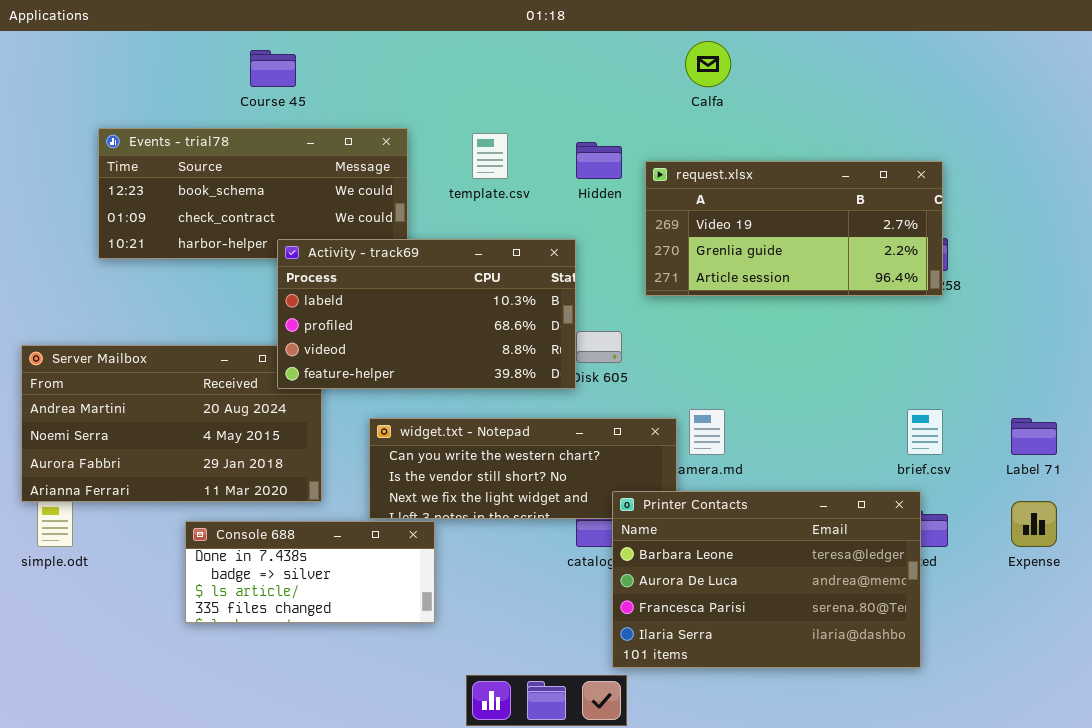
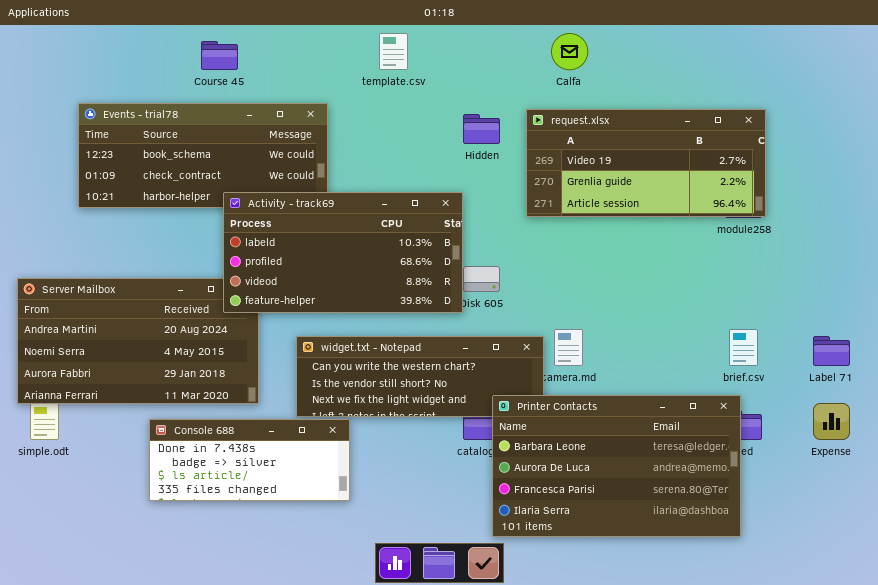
template.csv: [472,133,508,179] -> [379,33,408,70], moved
request.xlsx: [645,161,943,296] -> [526,109,766,217], moved

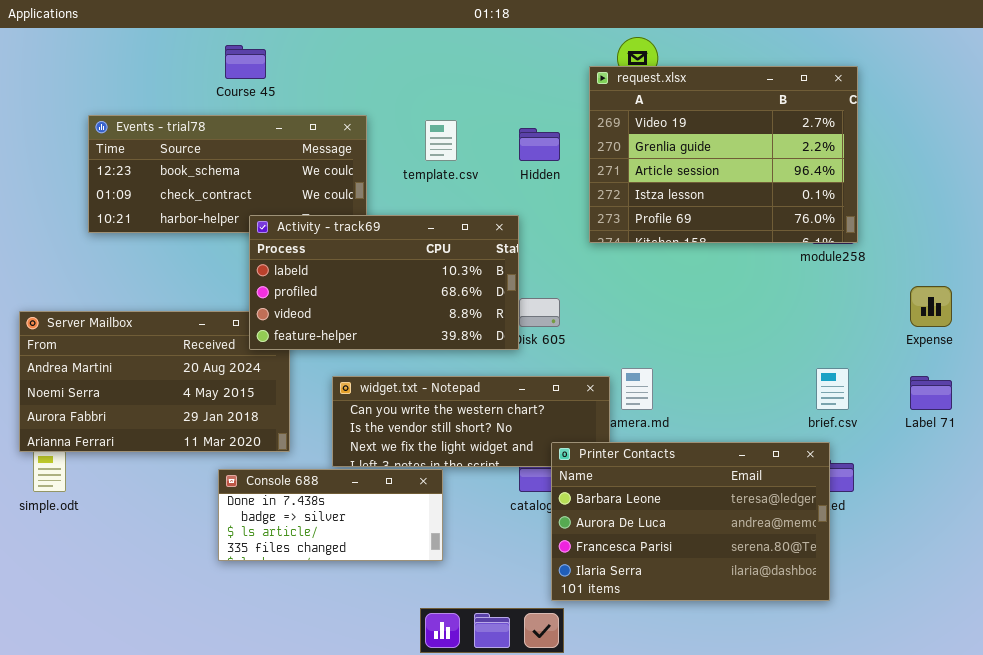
template.csv: [379,33,408,70] -> [425,120,457,161], moved
request.xlsx: [526,109,766,217] -> [589,66,858,243], resized
Expense: [813,403,850,440] -> [910,286,952,327], moved
Console 688: [149,419,350,501] -> [218,469,443,561], moved

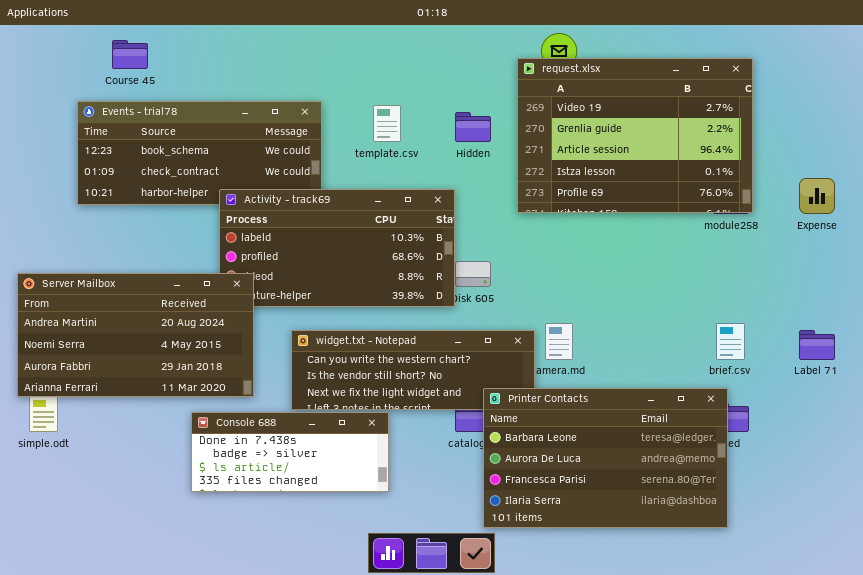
Course 45: [225,45,266,79] -> [112,40,148,69], moved
Expense: [910,286,952,327] -> [799,178,835,214], moved
Server Mailbox: [19,311,290,452] -> [17,273,254,397], raised

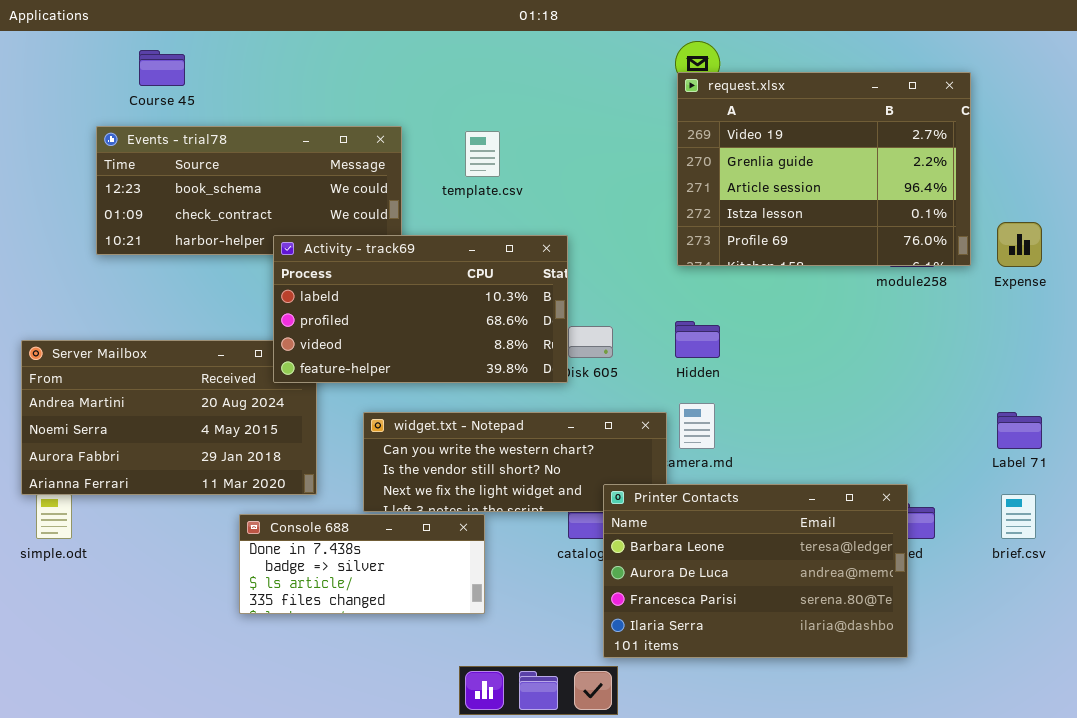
request.xlsx: [517,58,753,213] -> [677,72,971,266], moved
Hidden: [455,112,491,142] -> [675,321,720,358], moved
Activity - track69: [219,189,455,307] -> [273,235,568,383], raised
brief.csv: [716,323,745,360] -> [1001,494,1036,539], moved

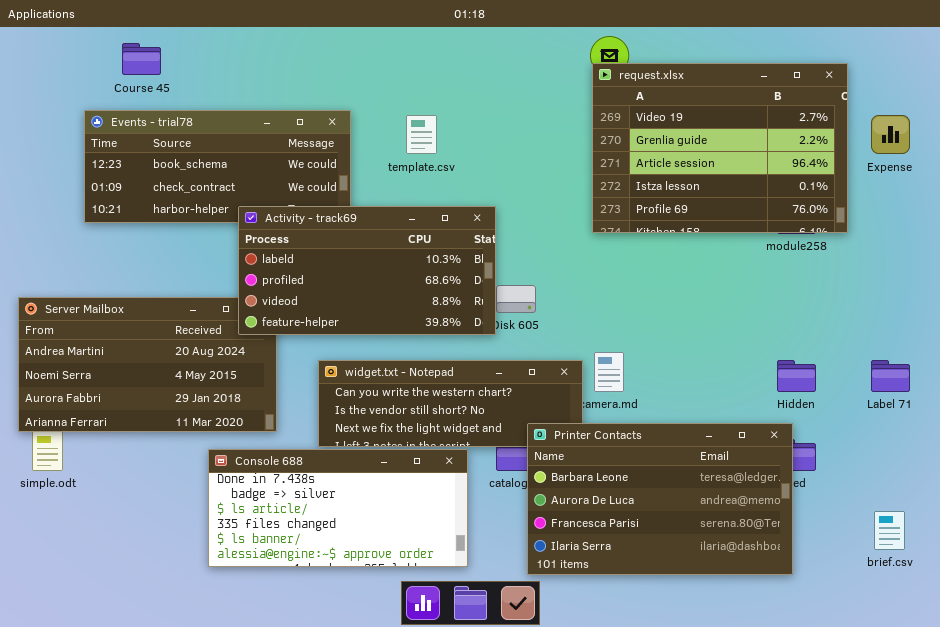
Expense: [997,222,1042,267] -> [871,115,910,154], moved
Hidden: [675,321,720,358] -> [777,360,816,392], moved
brief.csv: [1001,494,1036,539] -> [874,511,905,550], moved
Console 688: [239,514,485,614] -> [208,449,468,567], resized

